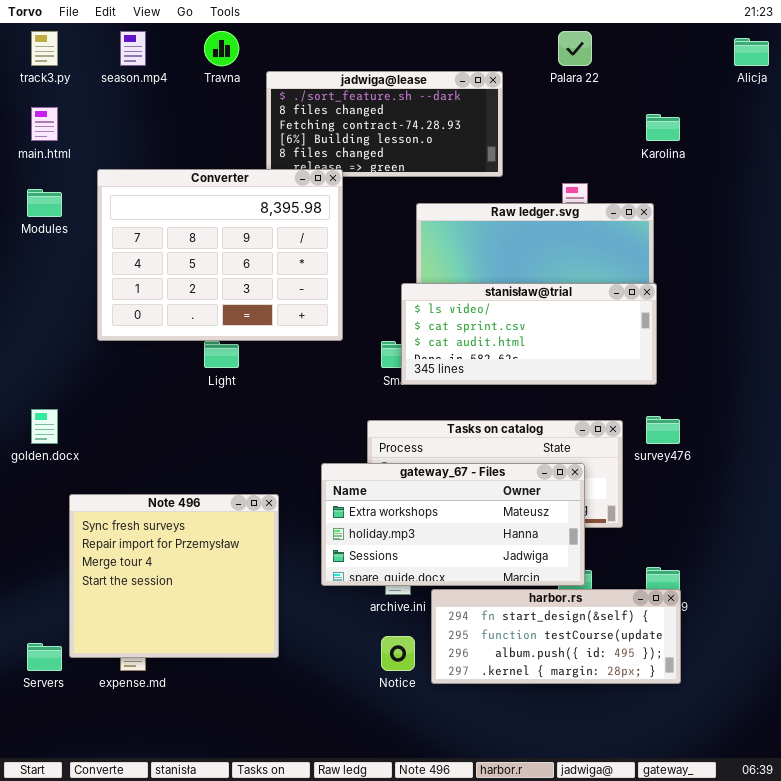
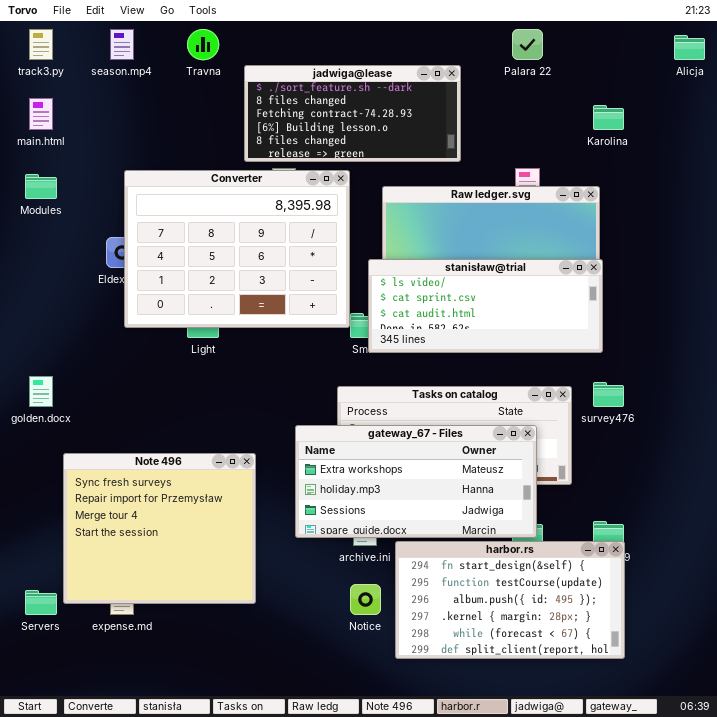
Converter: [97,169,343,341] -> [124,170,350,328], moved
harbor.rs: [431,589,681,684] -> [395,541,625,659], resized

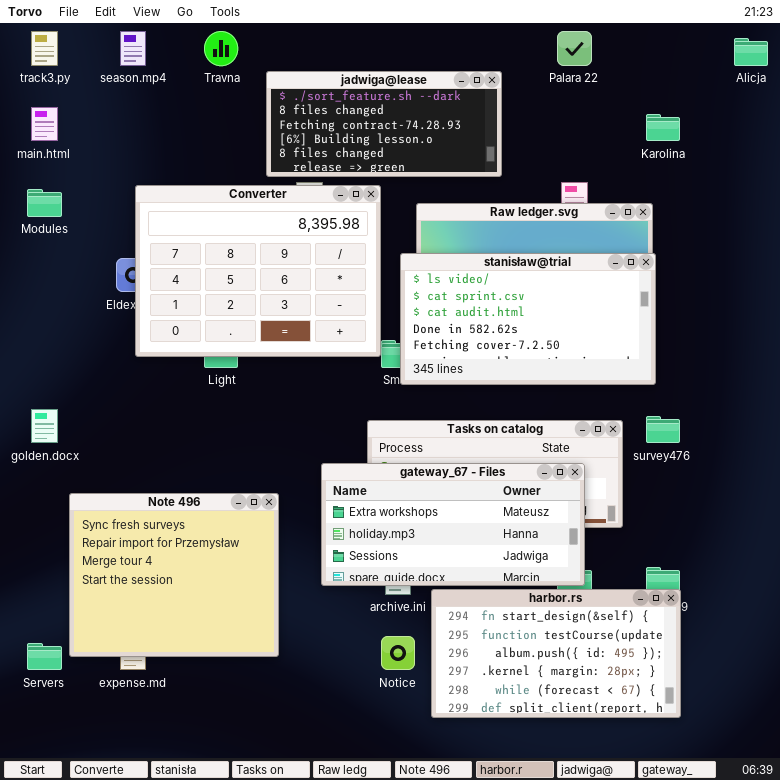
stanisław@trial: [368,259,603,353] -> [400,253,656,385], resized

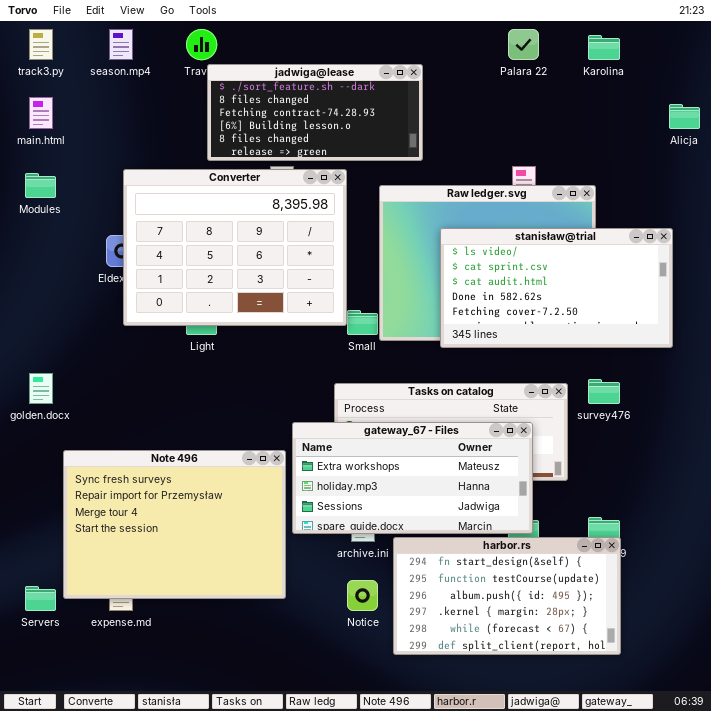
Alicja: [734,38,768,66] -> [669,104,700,129], moved
jadwiga@lease: [266,71,502,177] -> [207,64,423,161], moved
Karolina: [646,114,680,141] -> [588,35,620,60], moved
stanisław@trial: [400,253,656,385] -> [440,228,673,348], moved
Note 496: [69,493,279,657] -> [63,450,286,599], resized

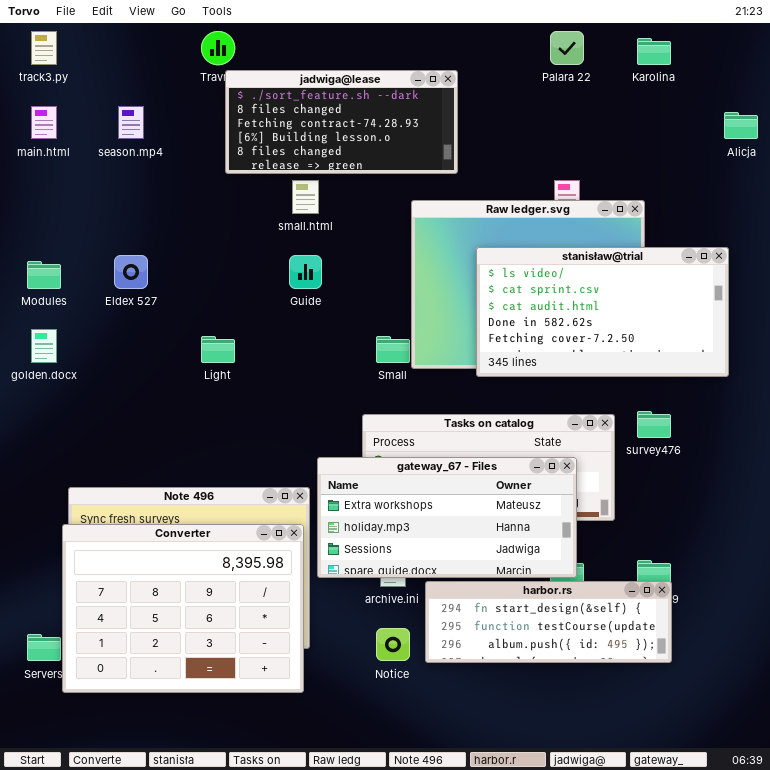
season.mp4: [109,29,133,60] -> [118,106,144,139], moved
Converter: [123,169,347,326] -> [62,524,304,693], moved
Modules: [25,173,56,198] -> [27,261,61,289], moved
golden.docx: [29,373,53,404] -> [31,329,57,363], moved
harbor.rs: [393,537,621,655] -> [425,581,672,663], resized

